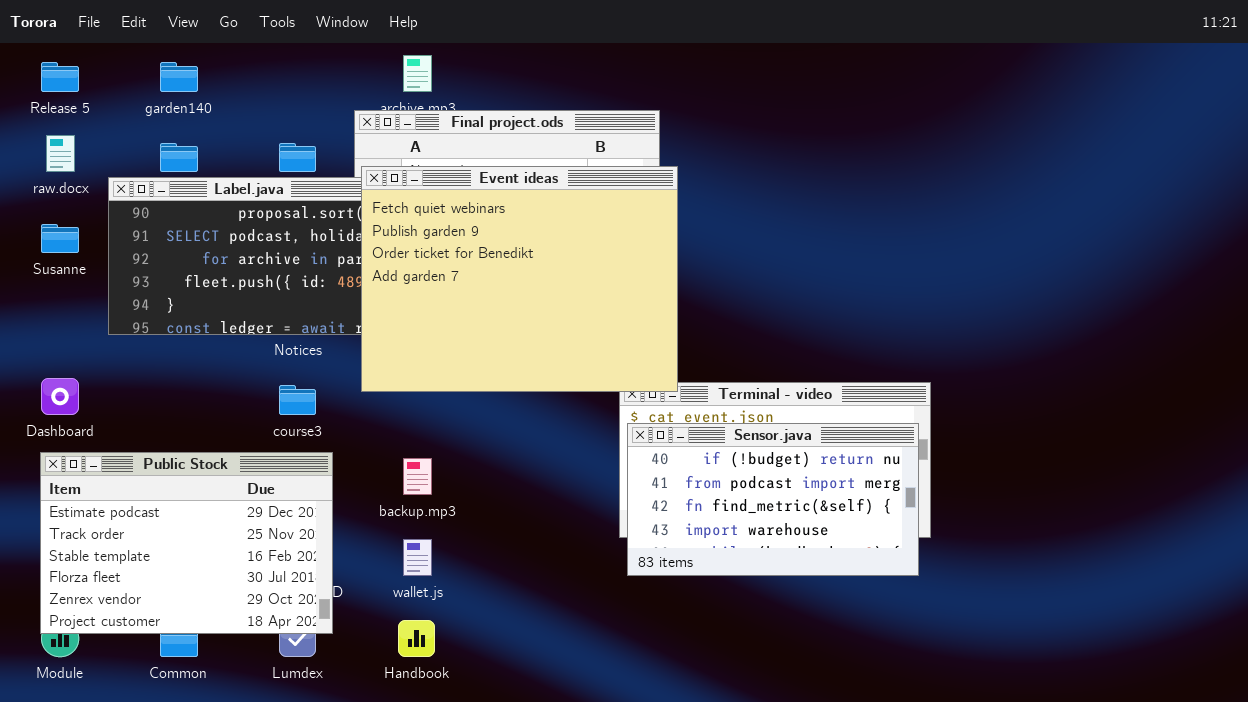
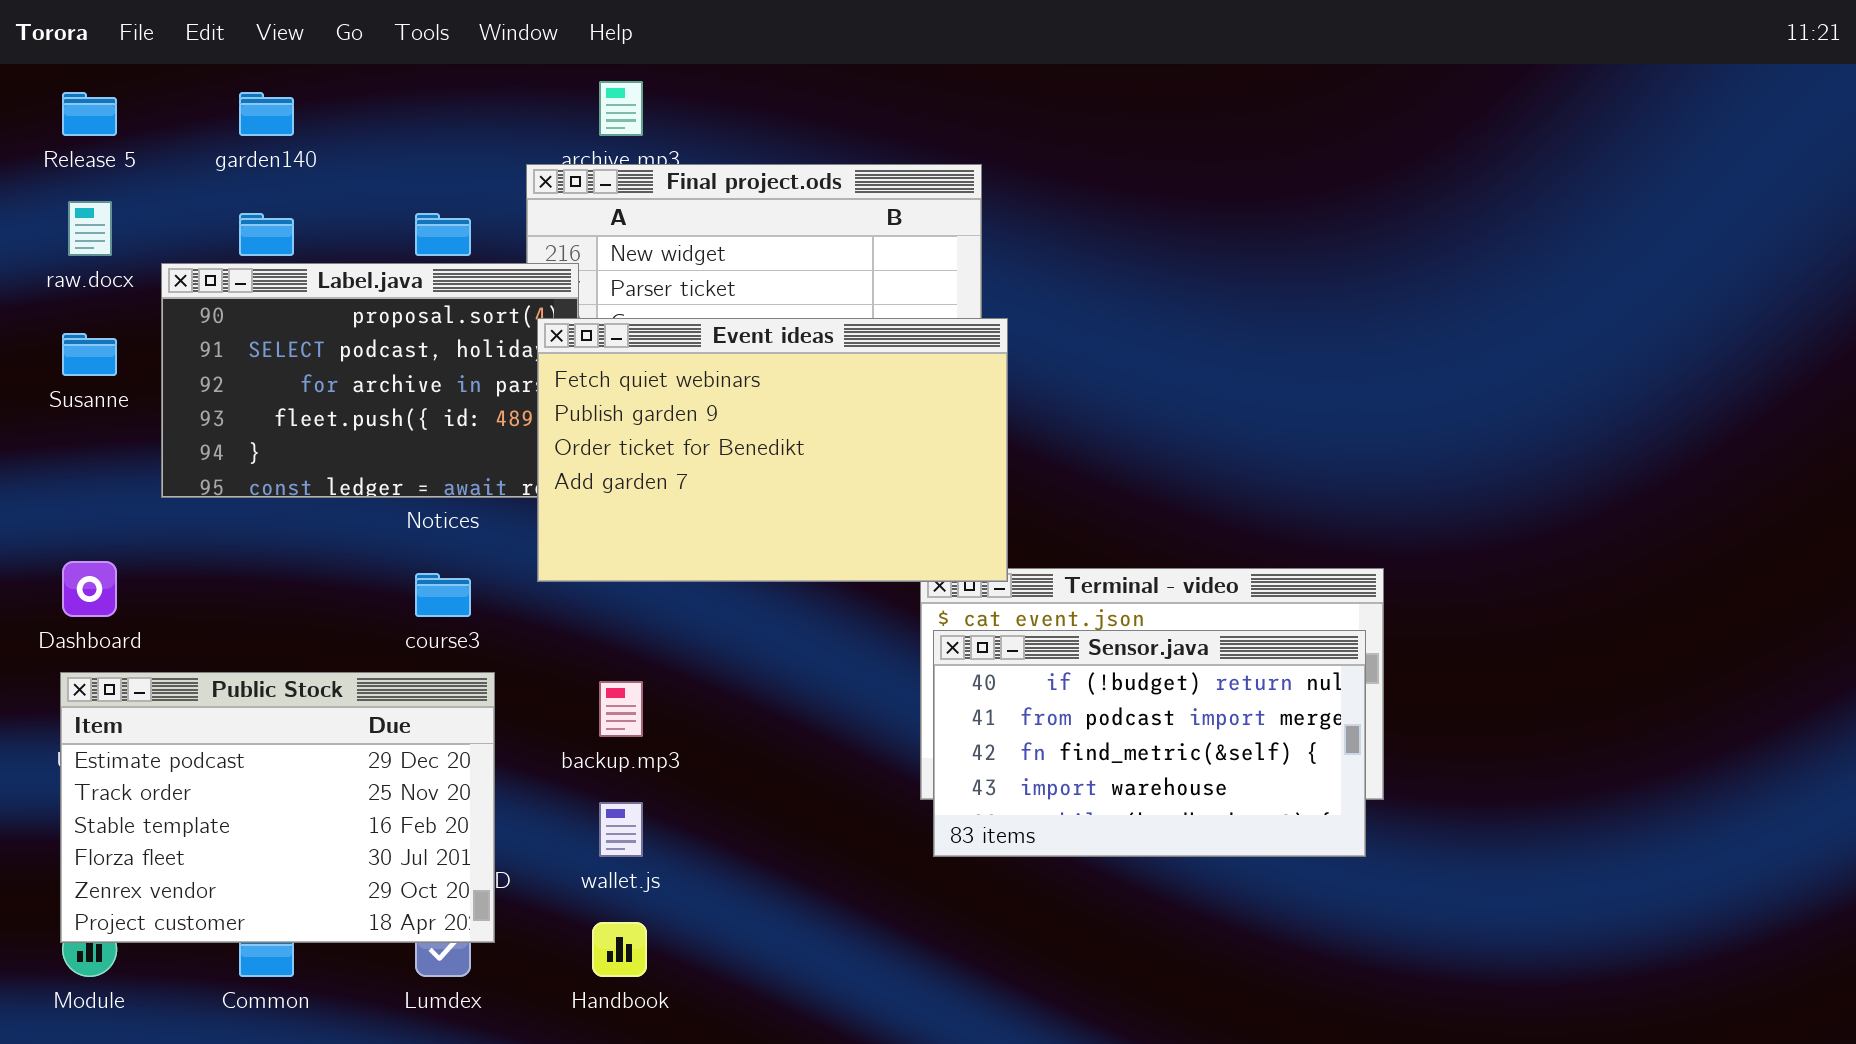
Event ideas: [361,166,678,392] -> [537,318,1008,582], resized

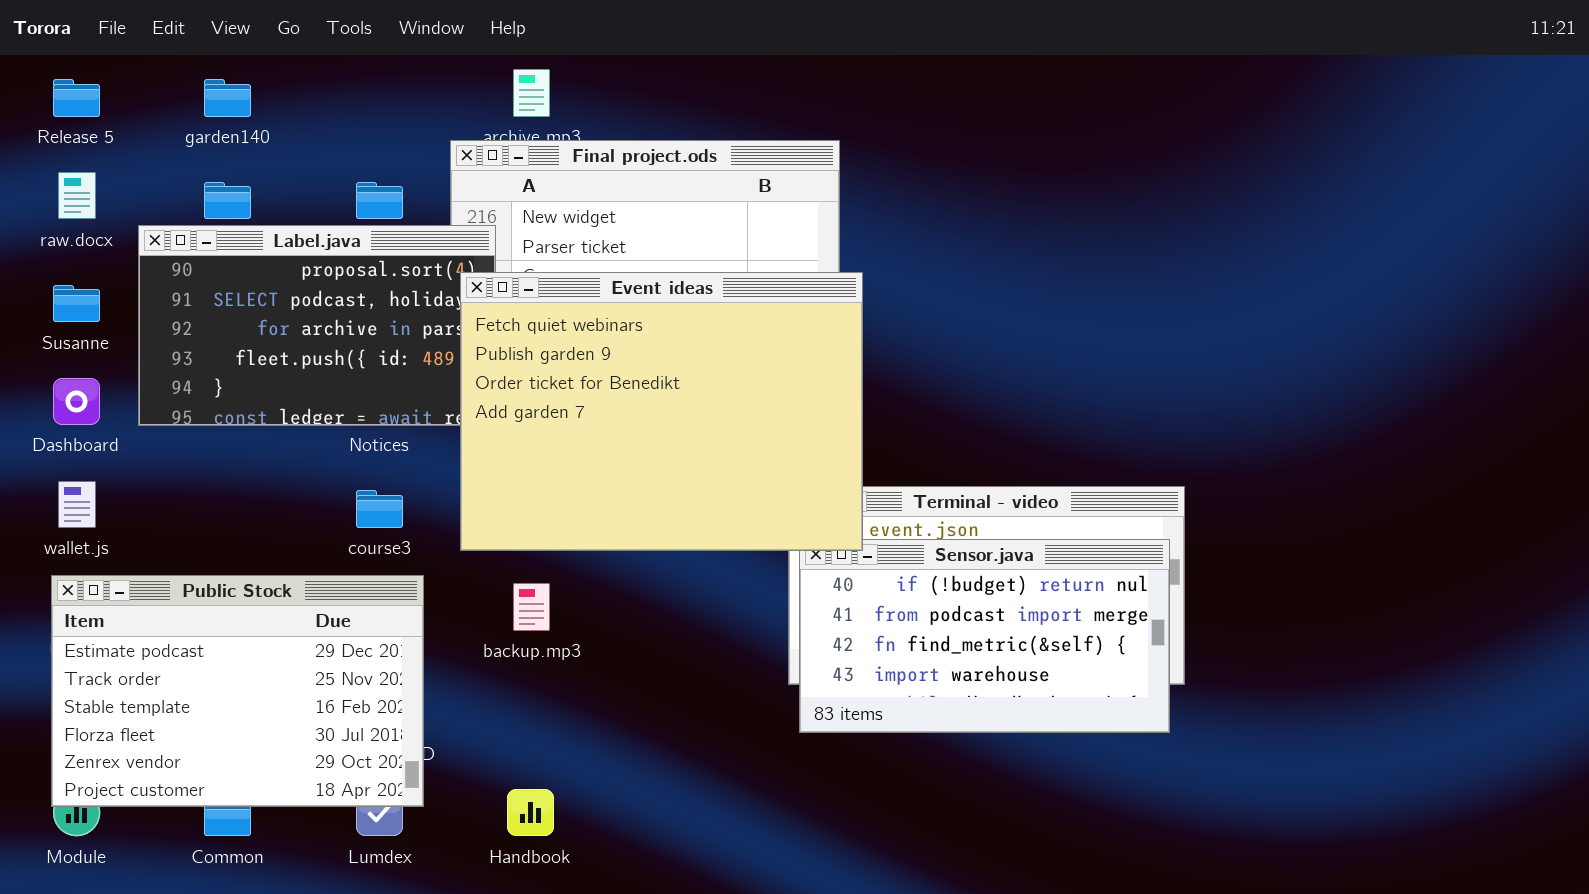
Event ideas: [537,318,1008,582] -> [460,272,863,551], resized
Dashboard: [62,561,117,617] -> [53,378,100,425], moved
wallet.js: [599,802,643,857] -> [58,481,96,528], moved

